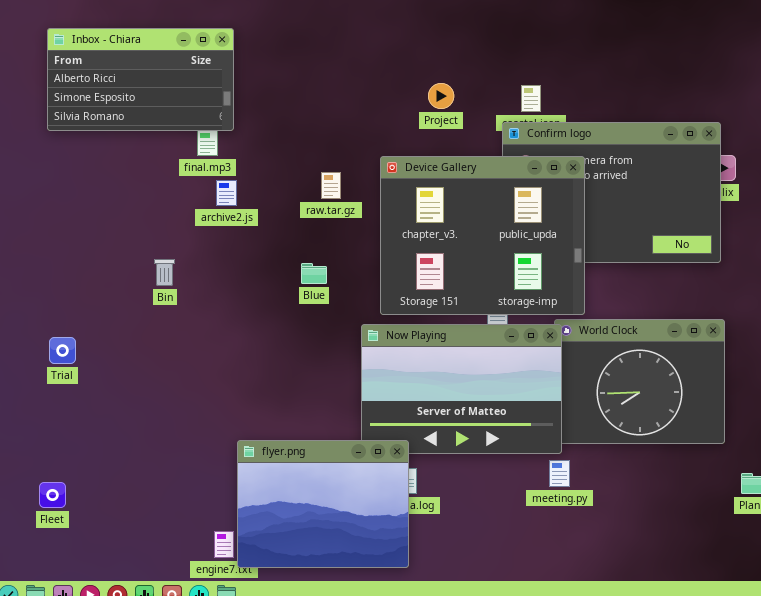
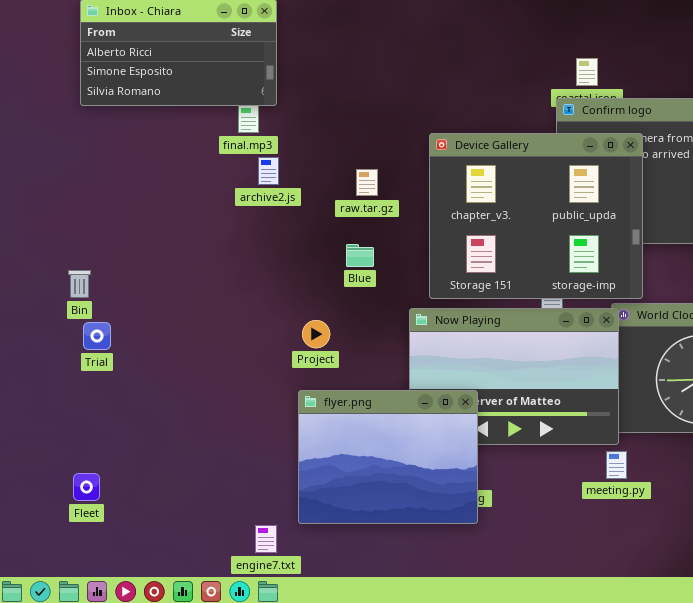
Project: [428,83,454,109] -> [302,320,330,348], moved
raw.tar.gz: [321,172,341,199] -> [356,169,378,196], moved
Bin: [154,259,175,286] -> [68,270,91,298], moved
flyer.png: [237,440,409,568] -> [298,390,478,524], moved

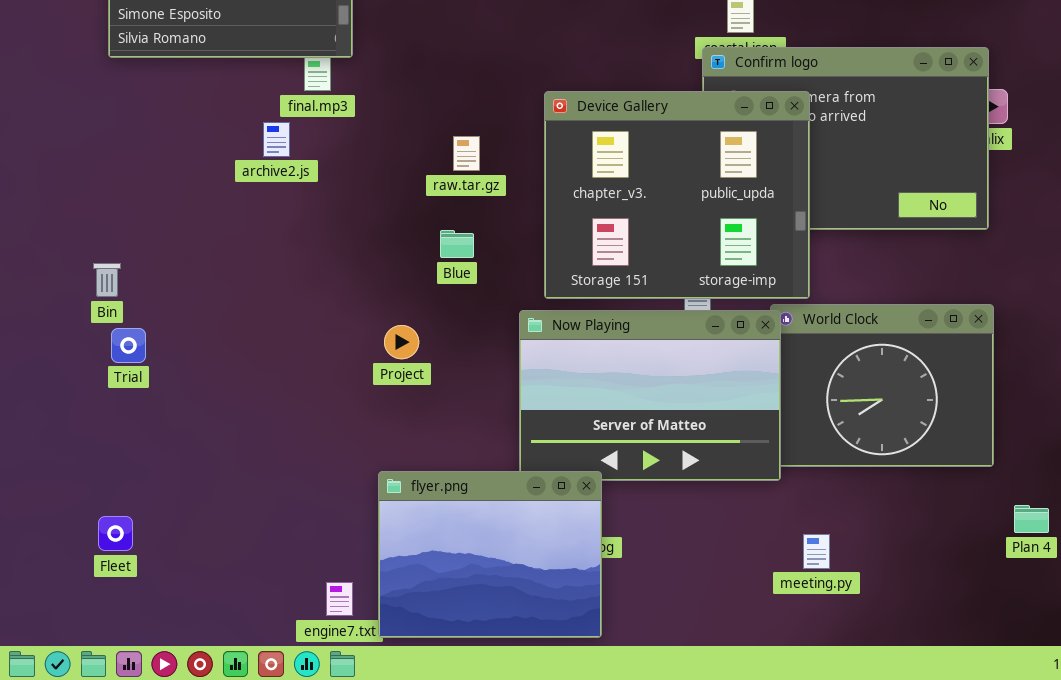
archive2.js: [258,157,279,185] -> [263,122,290,157], moved
flyer.png: [298,390,478,524] -> [378,471,602,638], moved
meeting.py: [606,451,627,479] -> [803,534,830,569], moved

